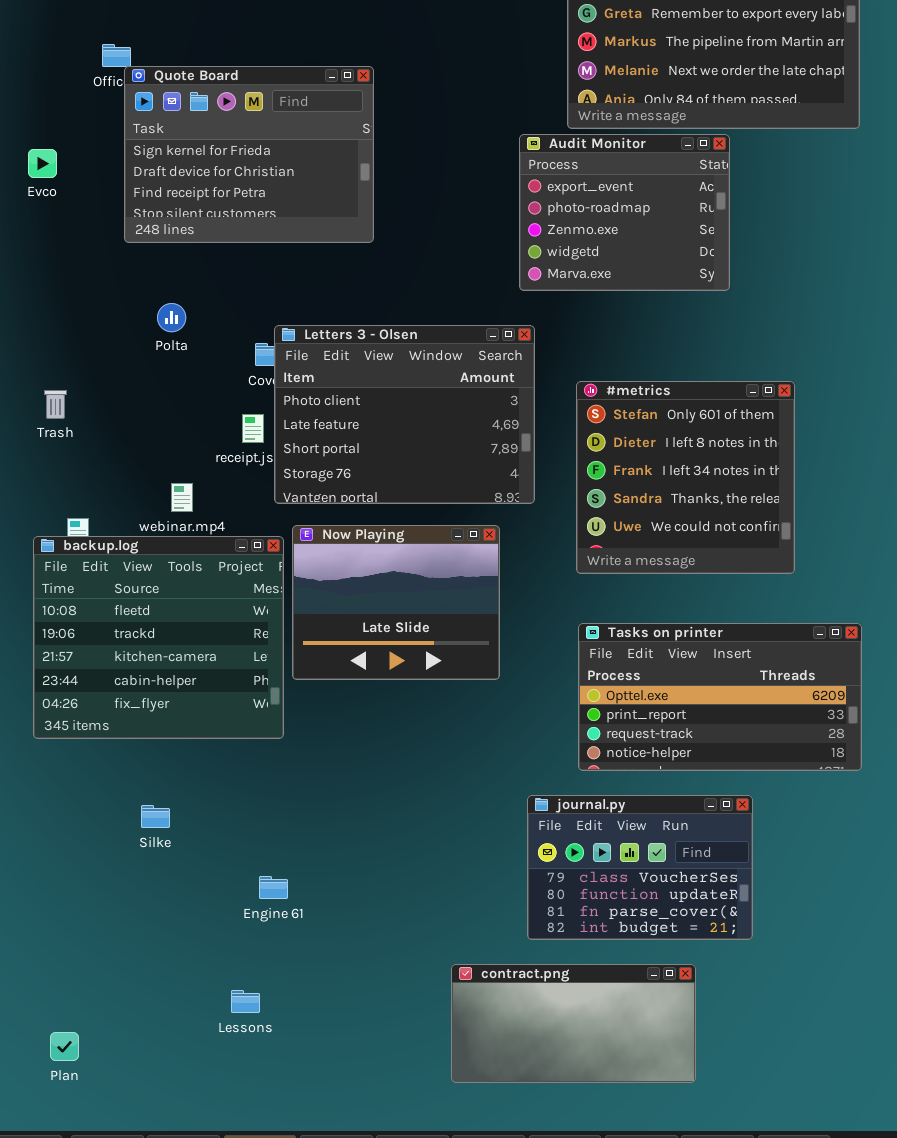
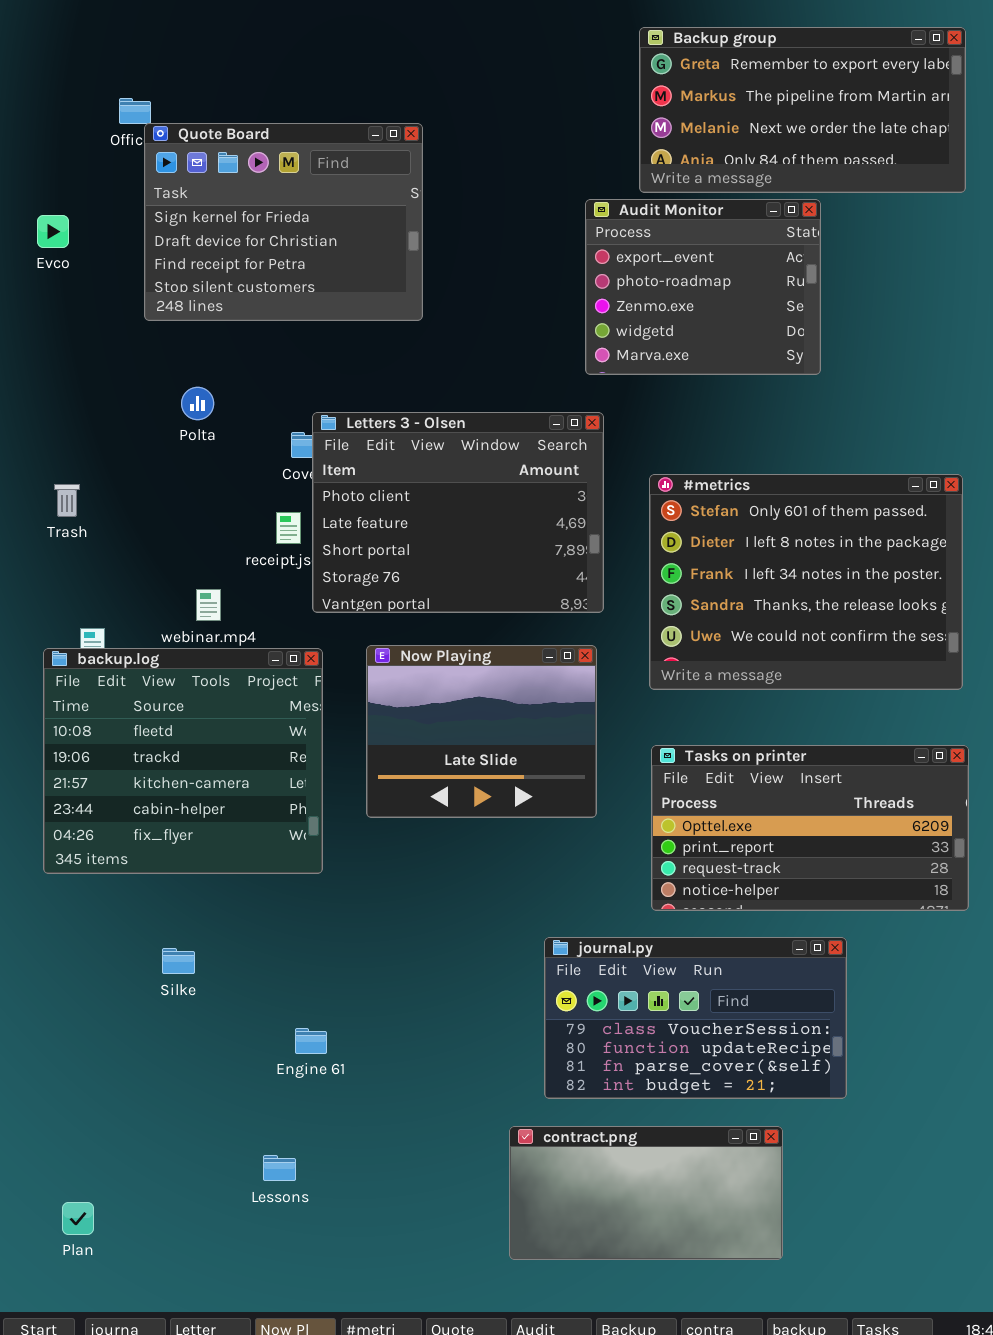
#metrics: [576,381,795,574] -> [649,474,963,690], resized
Now Playing: [292,525,500,680] -> [366,645,597,818], moved
journal.py: [527,795,753,940] -> [544,937,847,1099], resized

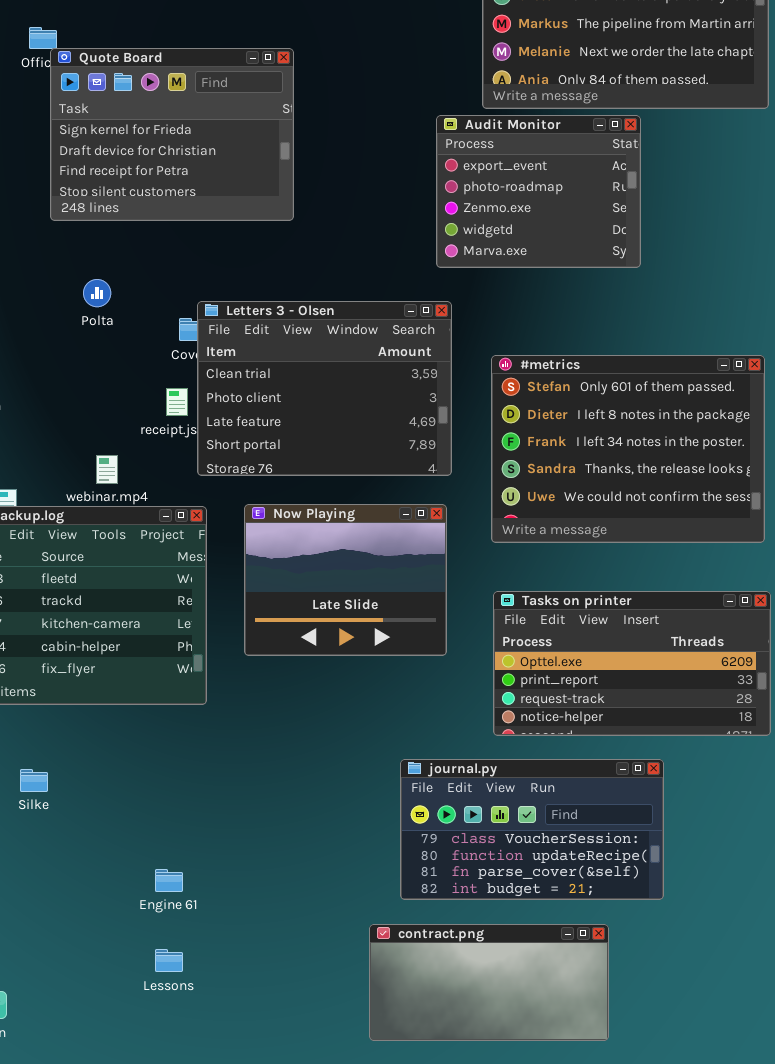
Letters 3 - Olsen: [312,412,604,613] -> [197,301,452,476], scrolled up 1 row
Silke: [162,948,195,974] -> [20,769,48,792], moved
Engine 61: [295,1028,327,1054] -> [155,869,183,892], moved

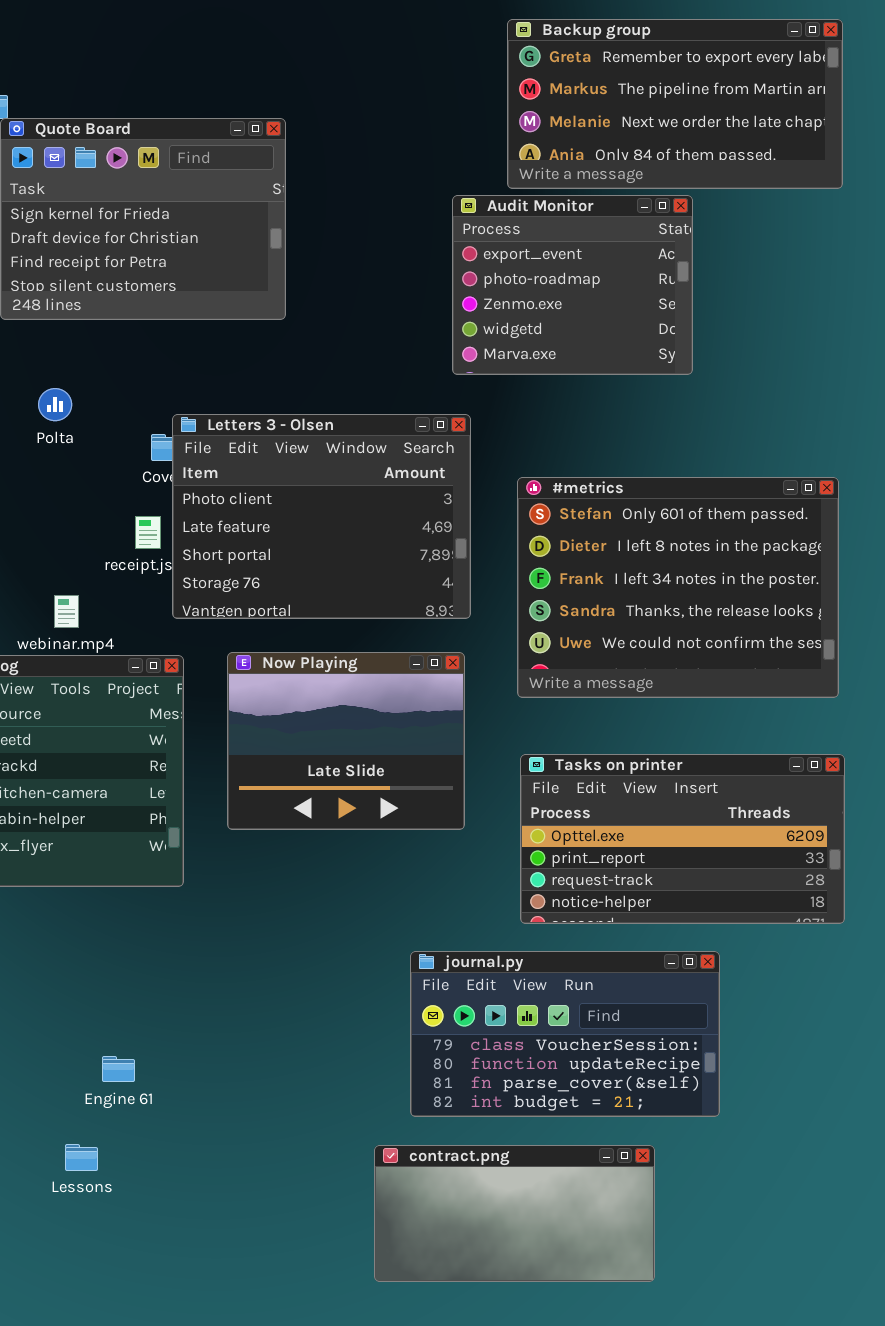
Letters 3 - Olsen: [197,301,452,476] -> [172,414,471,619], scrolled down 1 row
Engine 61: [155,869,183,892] -> [102,1056,135,1082], moved
Lessons: [155,949,183,972] -> [65,1144,98,1171], moved

